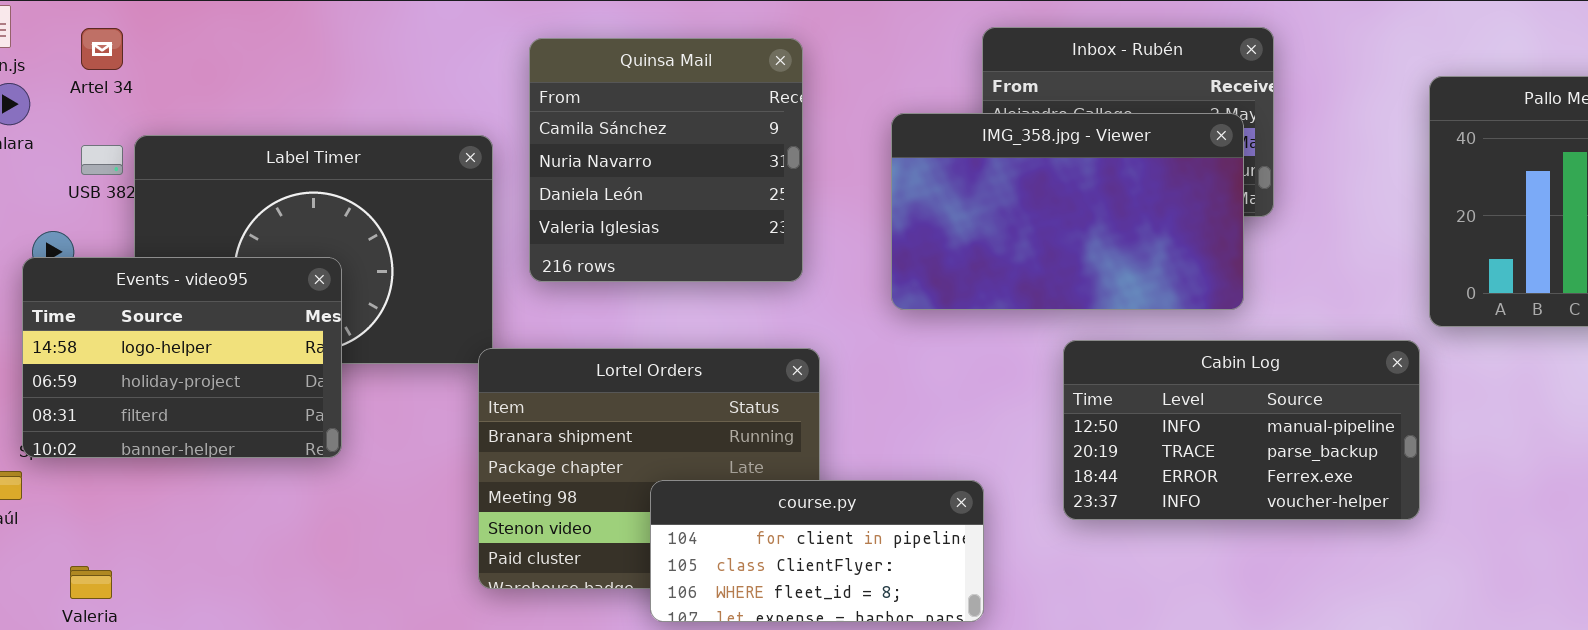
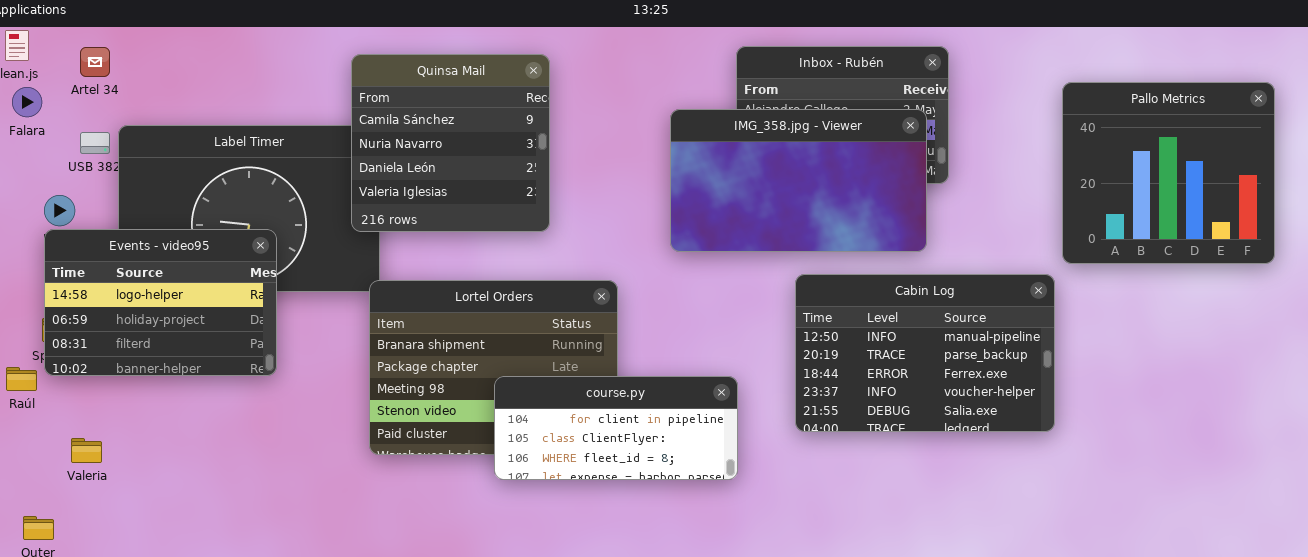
Quinsa Mail: [529,38,803,282] -> [351,54,550,232], moved
Events - video95: [22,257,342,458] -> [44,229,277,376], moved
Cabin Log: [1063,340,1420,520] -> [795,274,1055,432], resized

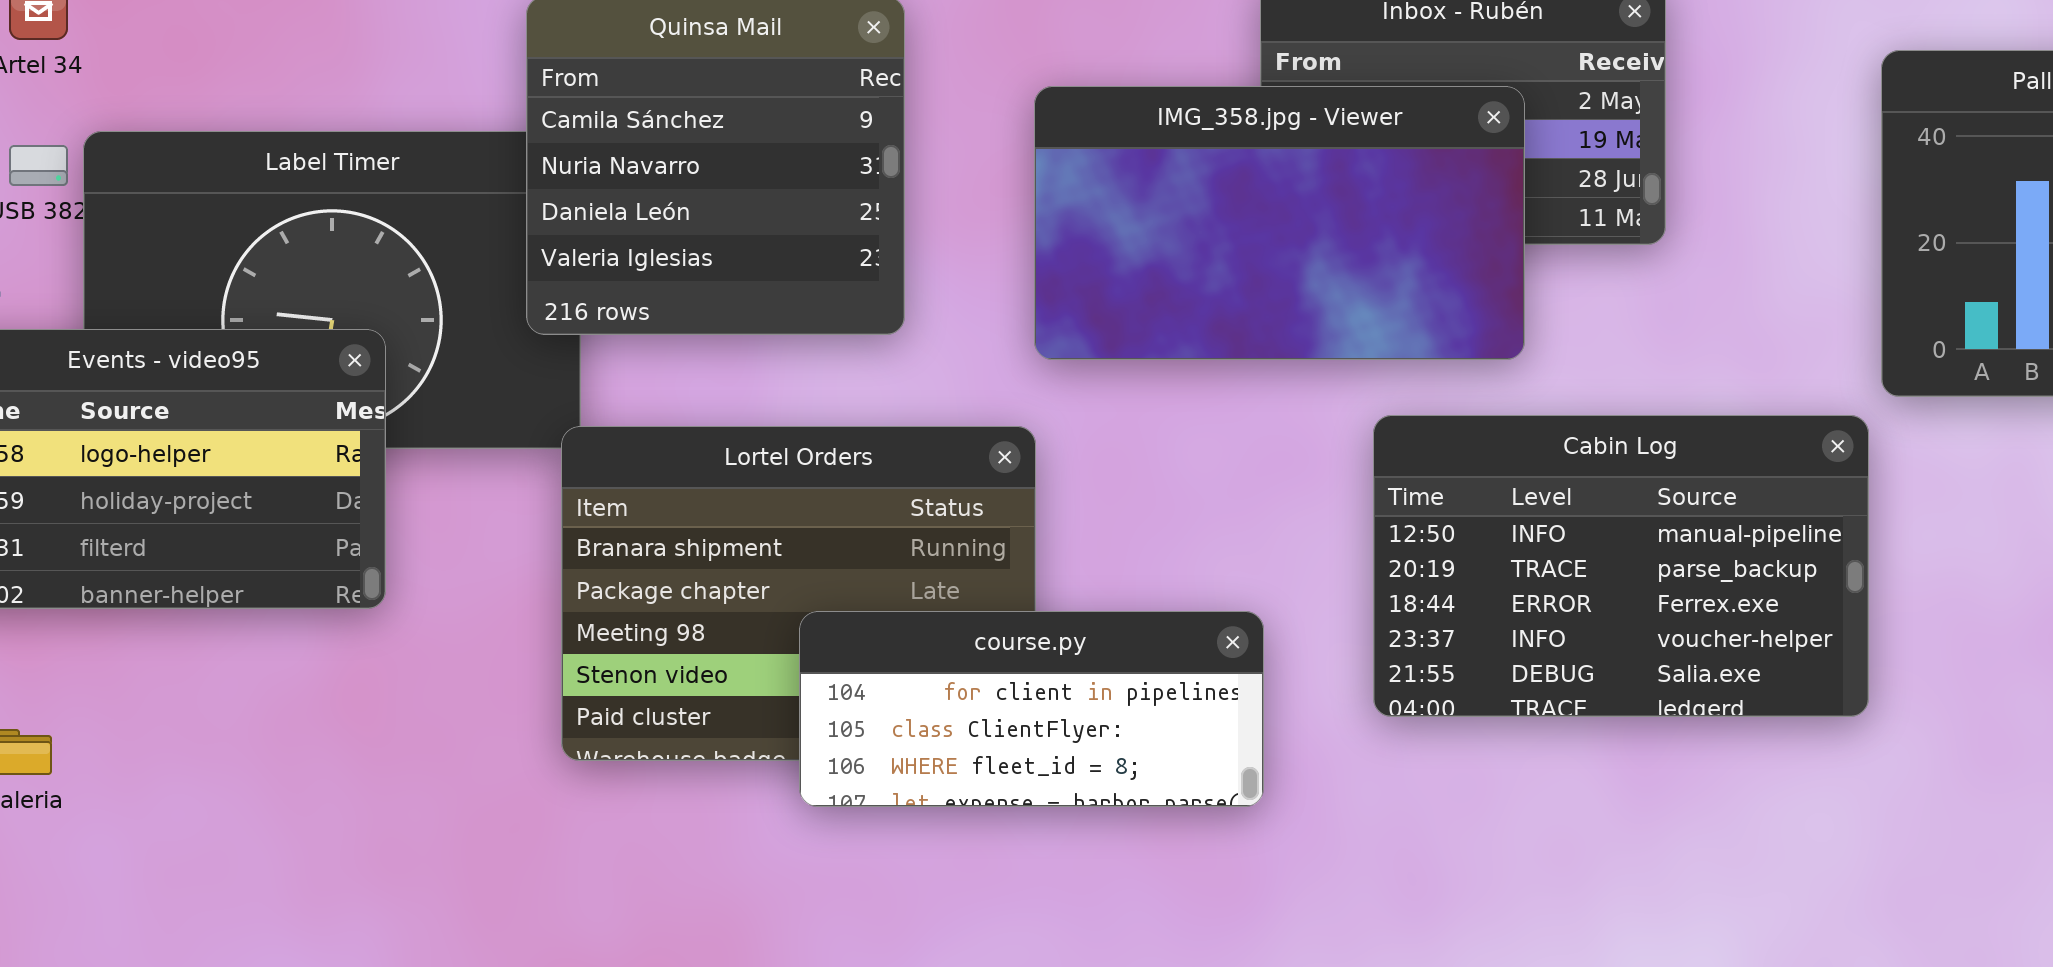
IMG_358.jpg - Viewer: [670,109,927,252] -> [1034,86,1525,360], moved

